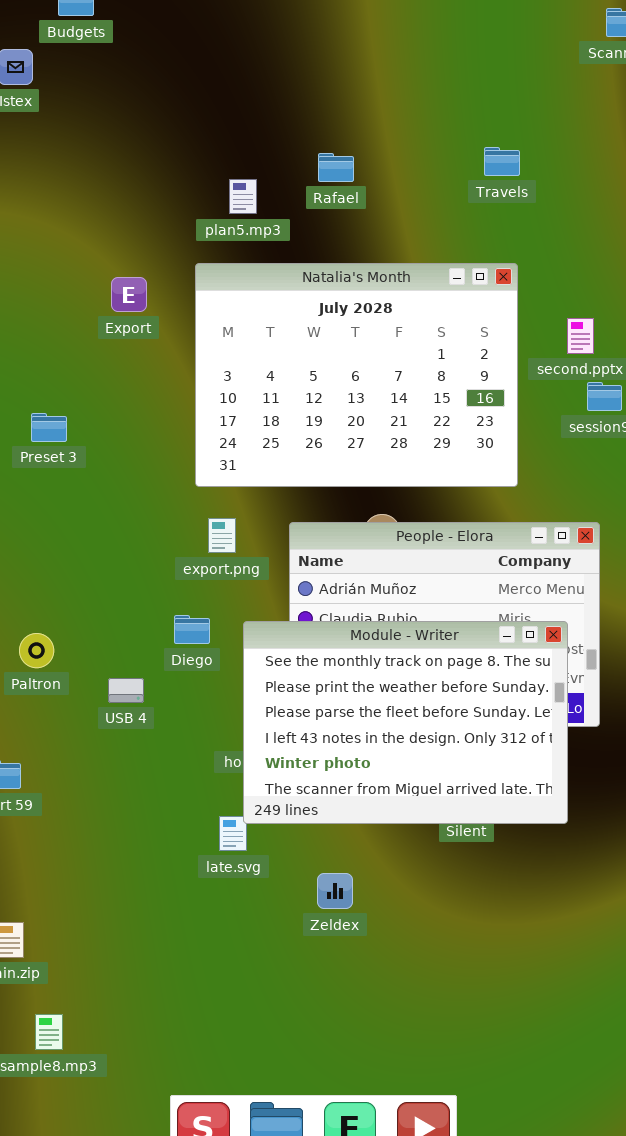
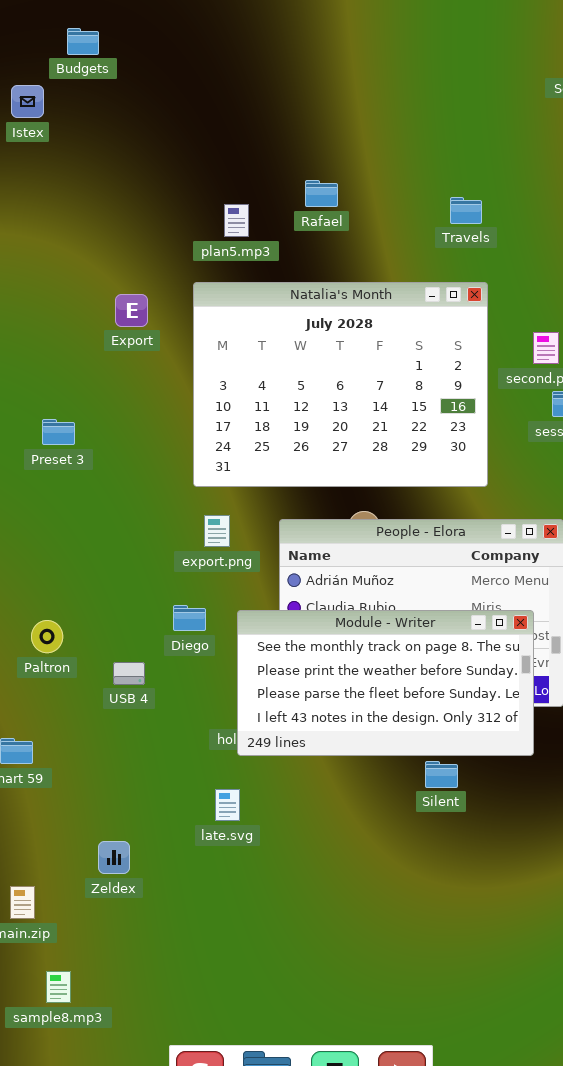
Travels: [484,147,520,176] -> [450,197,482,224], moved
Module - Writer: [243,621,568,824] -> [237,610,534,756], resized
Zeldex: [317,873,353,909] -> [98,841,130,874], moved

